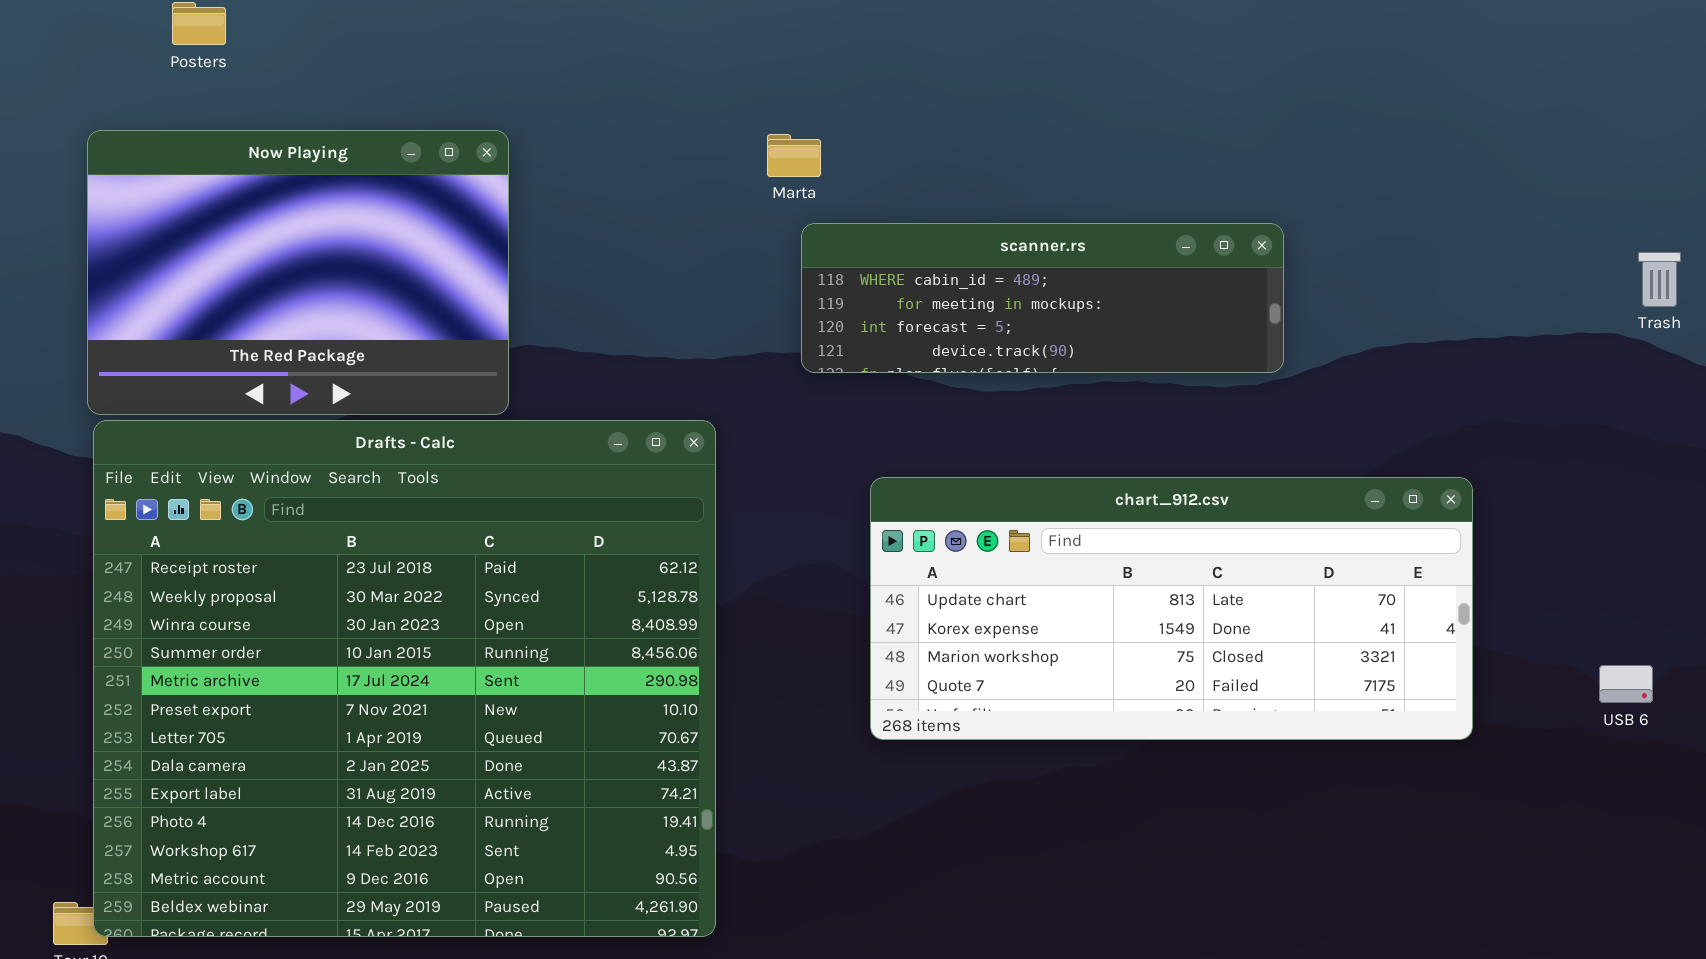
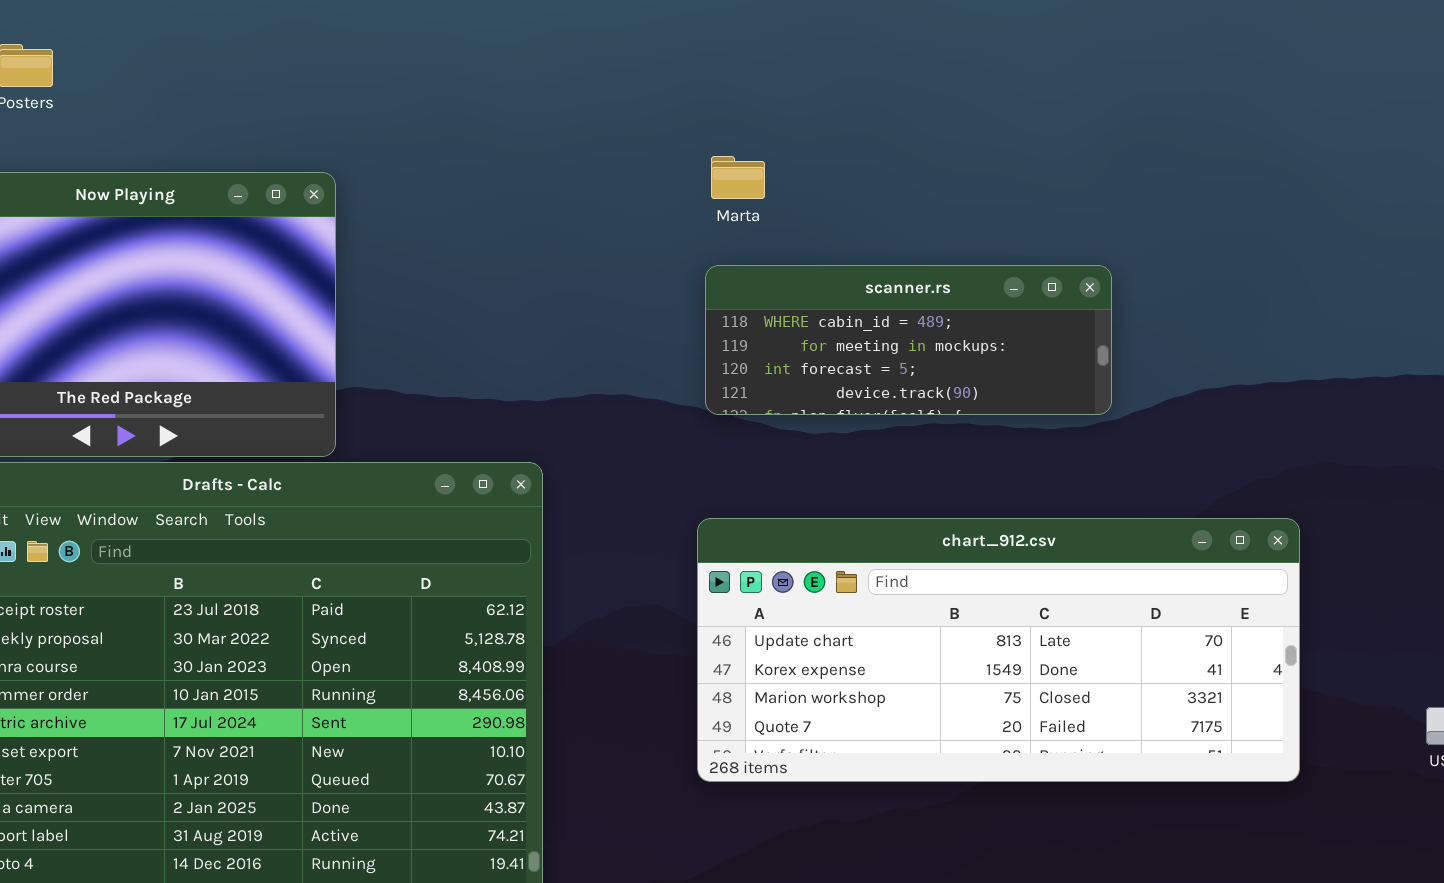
Marta: [767,134,821,177] -> [711,156,765,199], moved
scanner.rs: [801,223,1284,373] -> [705,265,1112,415], resized

